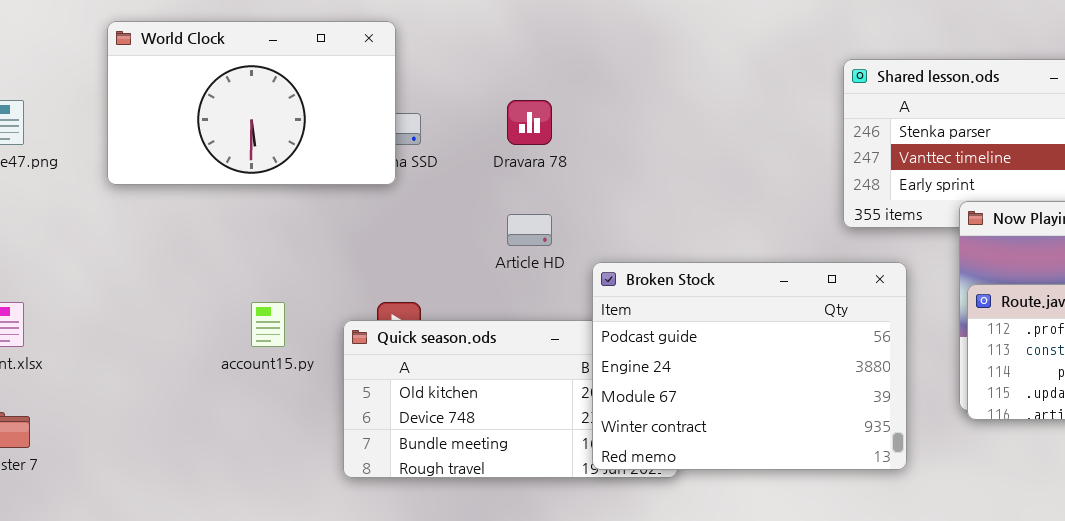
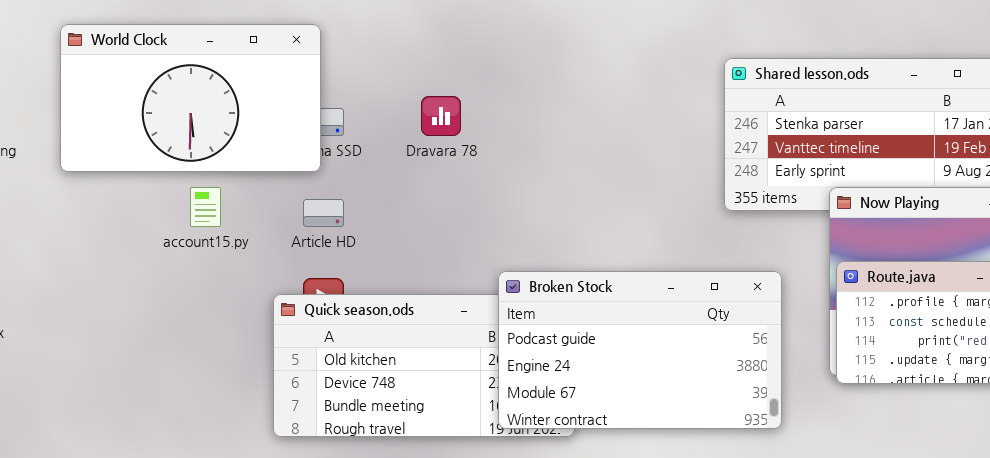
Article HD: [507,214,552,246] -> [303,199,344,227], moved
Broken Stock: [592,262,907,470] -> [498,271,782,429], resized
account15.py: [251,302,285,347] -> [190,187,221,227], moved

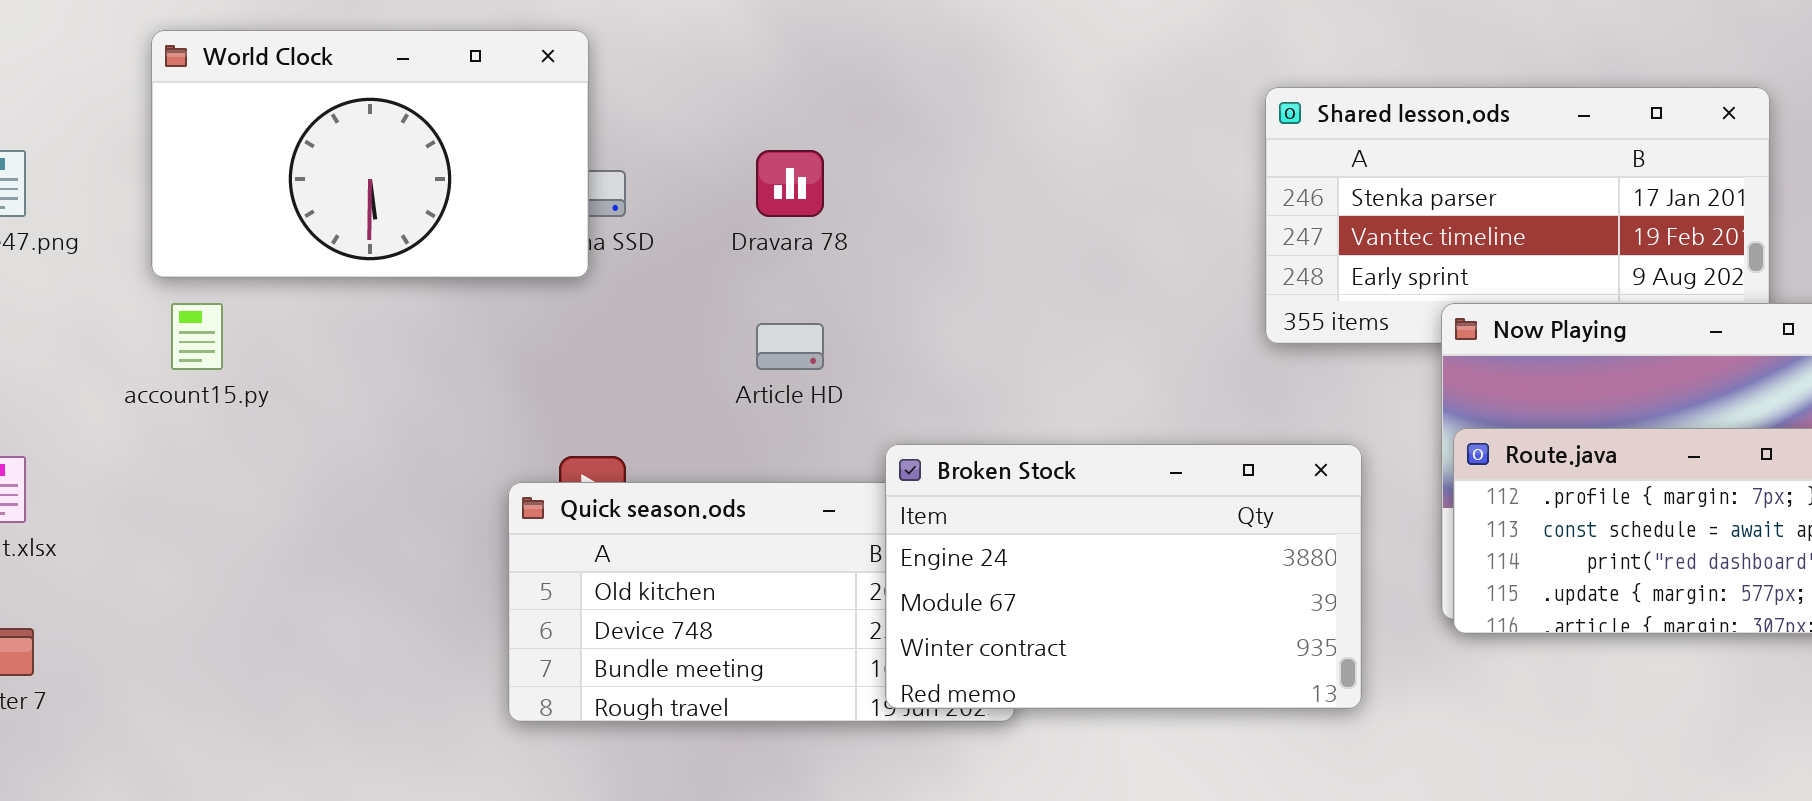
account15.py: [190,187,221,227] -> [171,303,223,370], moved
Article HD: [303,199,344,227] -> [756,323,824,370], moved
Broken Stock: [498,271,782,429] -> [885,444,1362,709], scrolled down 1 row

